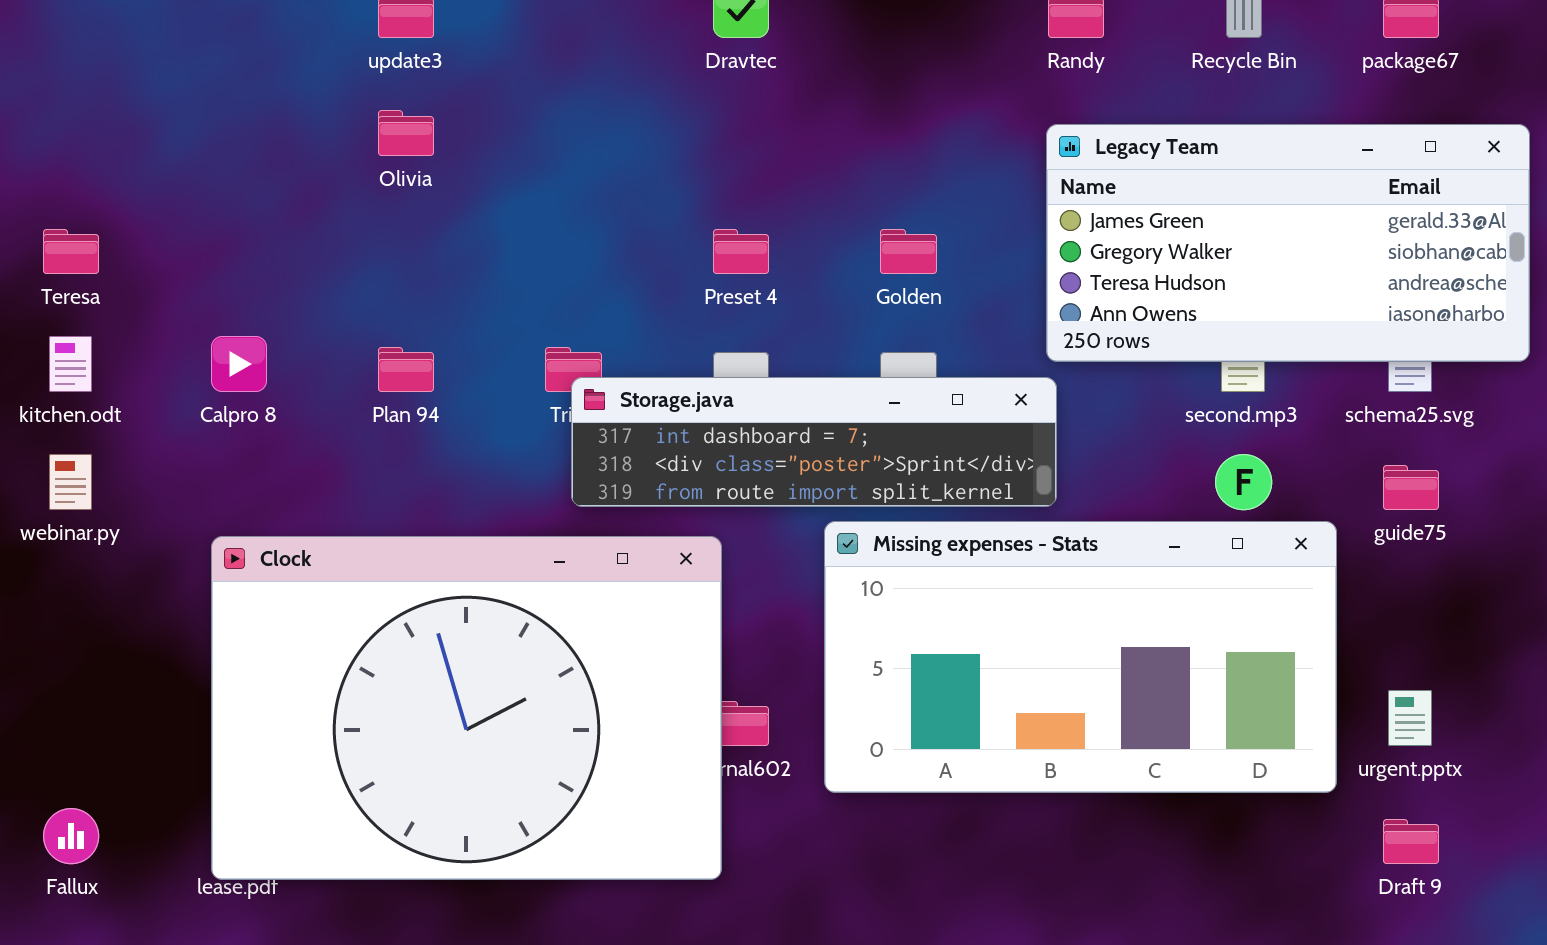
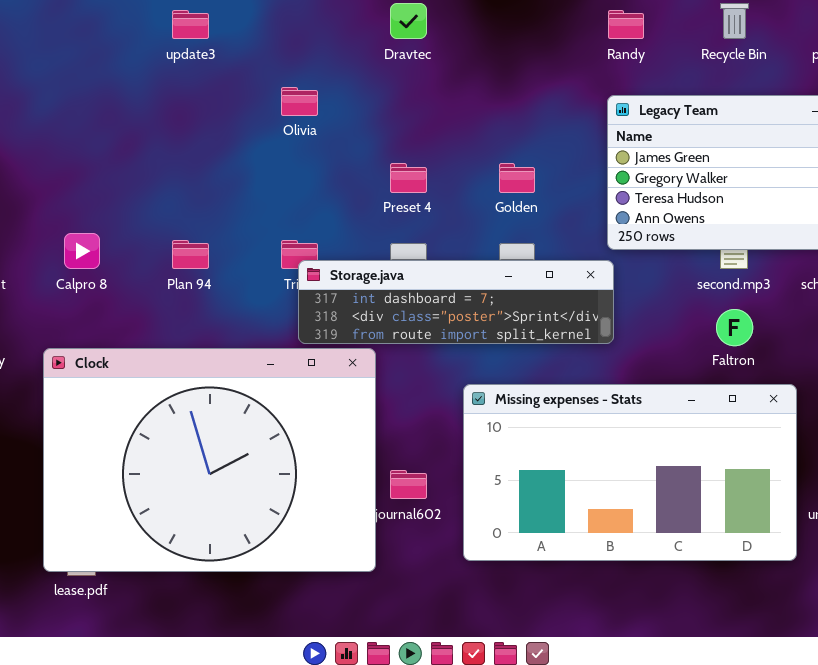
Olivia: [378,110,434,156] -> [281,87,318,116], moved
Missing expenses - Stats: [824,521,1337,793] -> [463,384,797,561], moved
Clock: [211,536,722,880] -> [43,348,376,572], moved

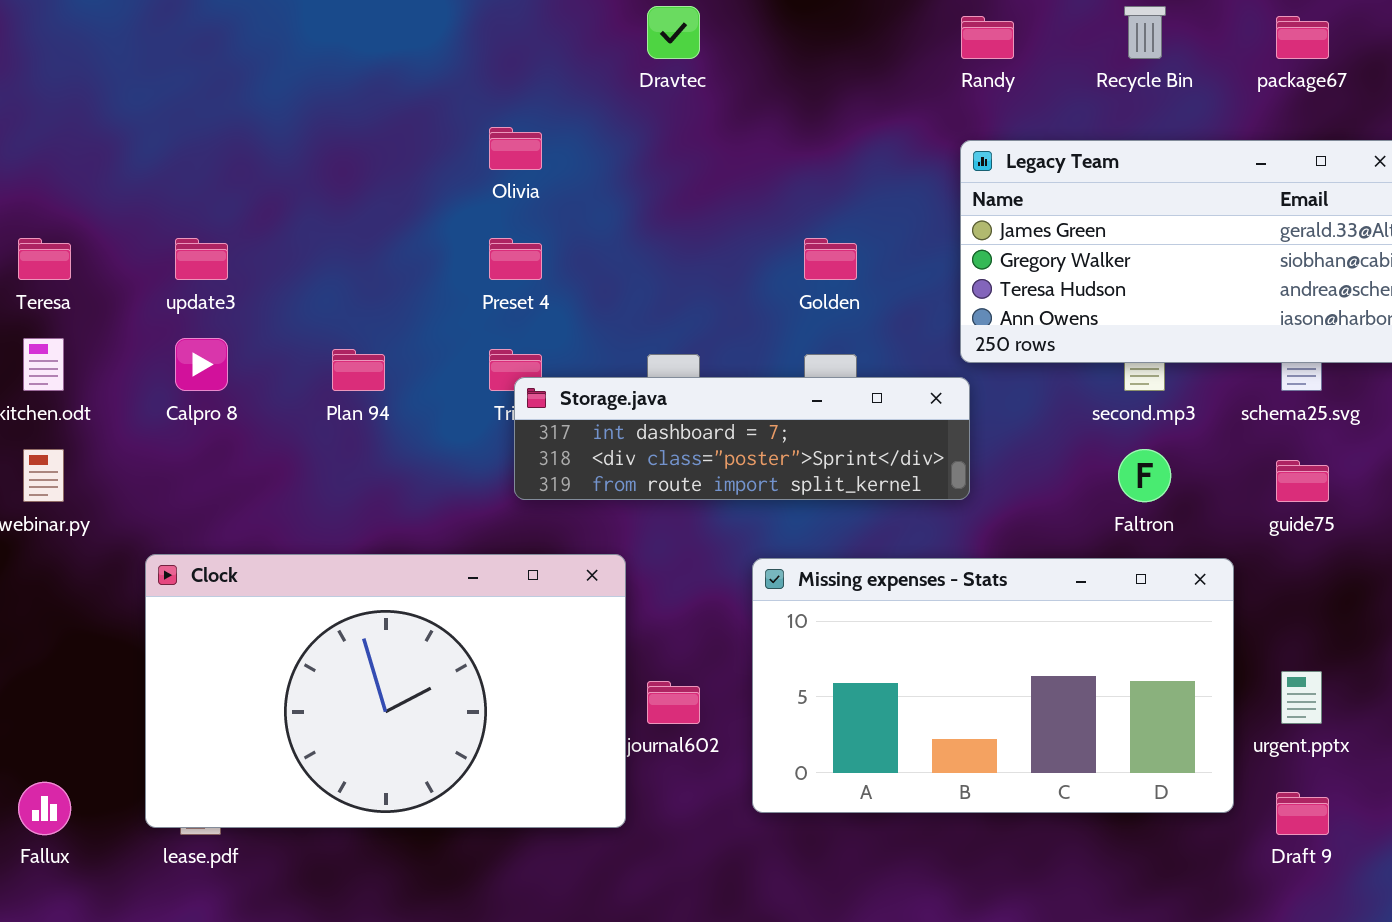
update3: [172,10,209,39] -> [175,238,228,280], moved
Preset 4: [390,163,427,193] -> [489,238,542,280], moved
Clock: [43,348,376,572] -> [145,554,626,828], resized

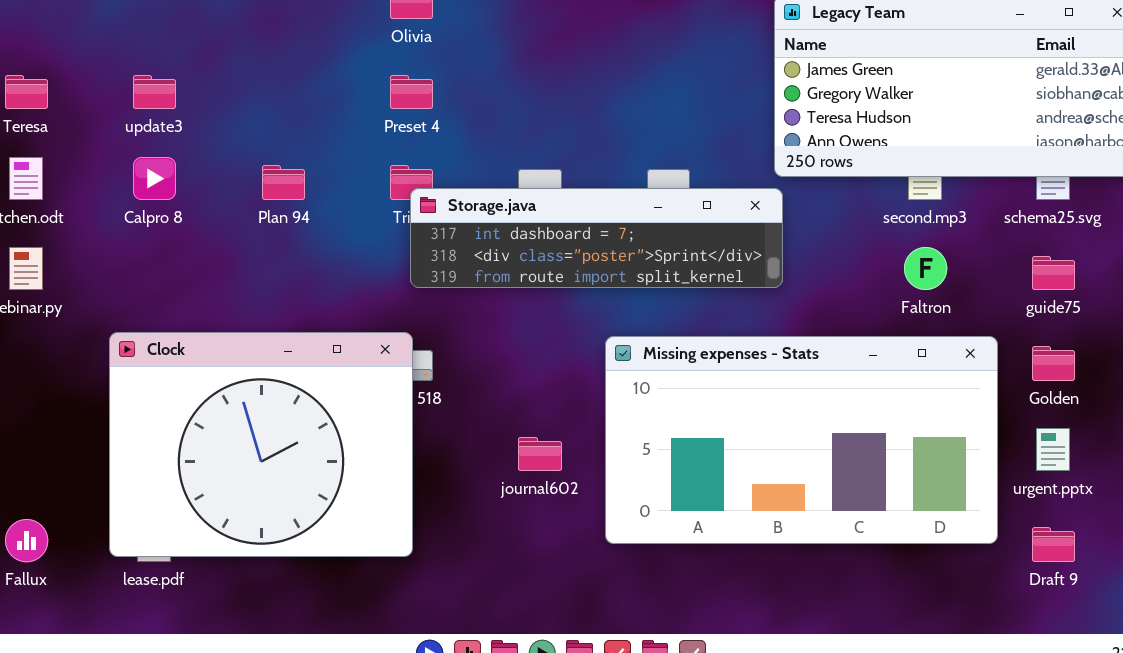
Golden: [804,238,857,280] -> [1032,346,1075,381], moved
Clock: [145,554,626,828] -> [109,332,413,557], resized

